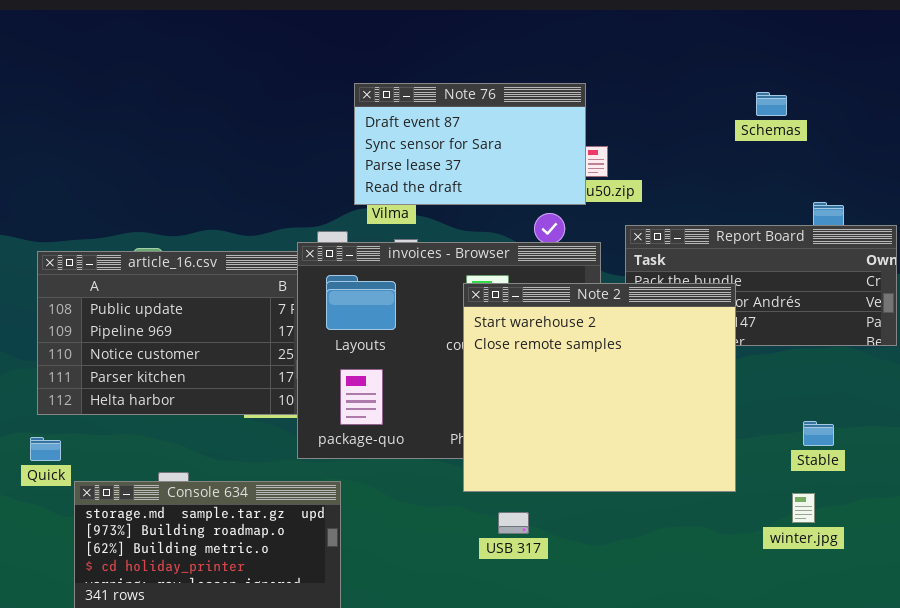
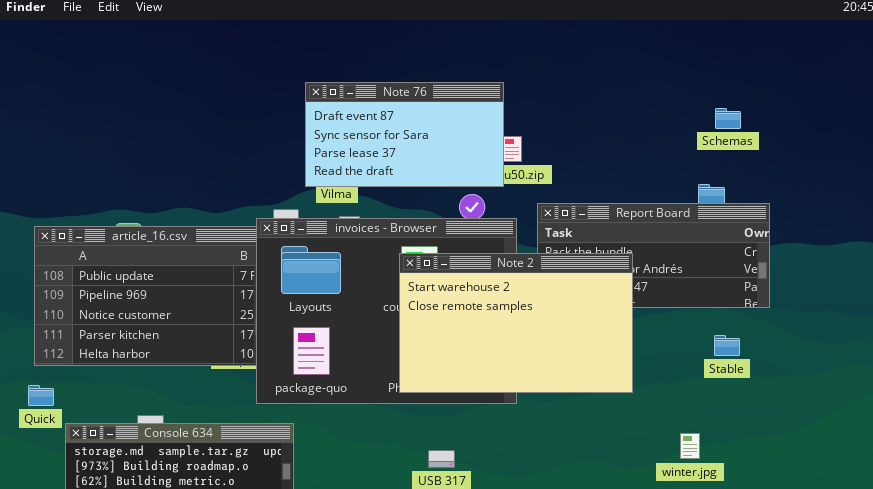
Schemas: [756,92,787,116] -> [715,108,741,129], moved
Note 2: [463,283,736,492] -> [399,253,633,393], resized
Stable: [803,421,834,446] -> [714,335,740,356], moved

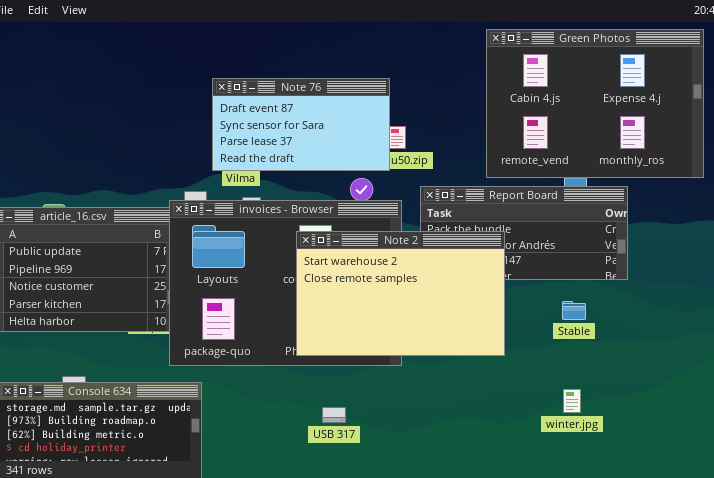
Green Photos: none -> [486,29,704,178], opened
Stable: [714,335,740,356] -> [562,301,586,320], moved
winter.jpg: [680,433,700,459] -> [563,389,581,413], moved

